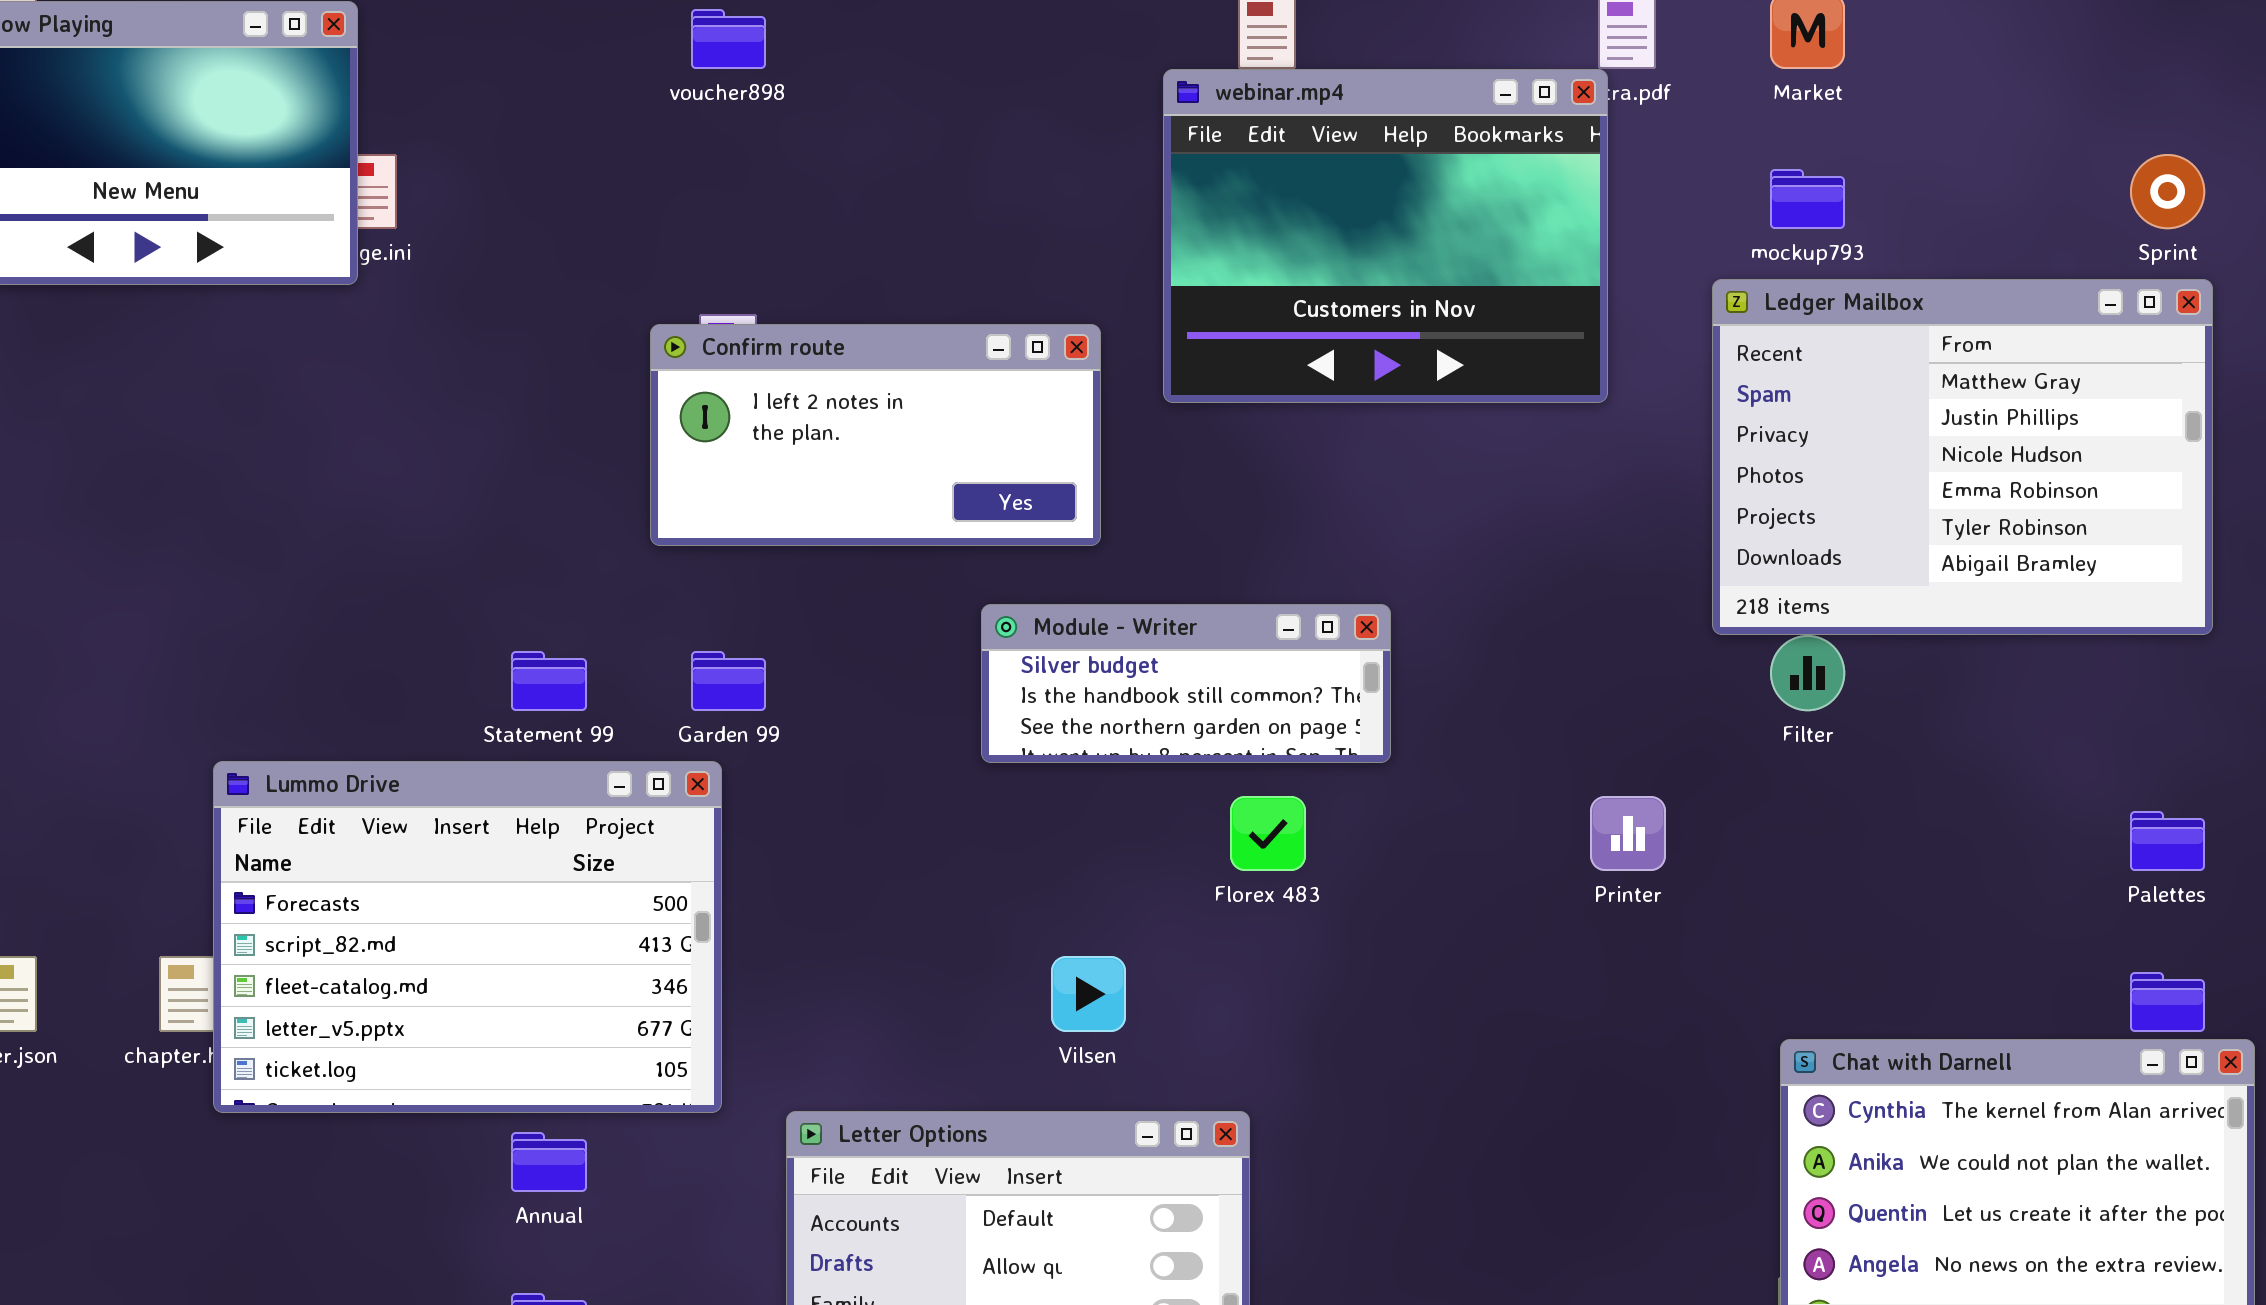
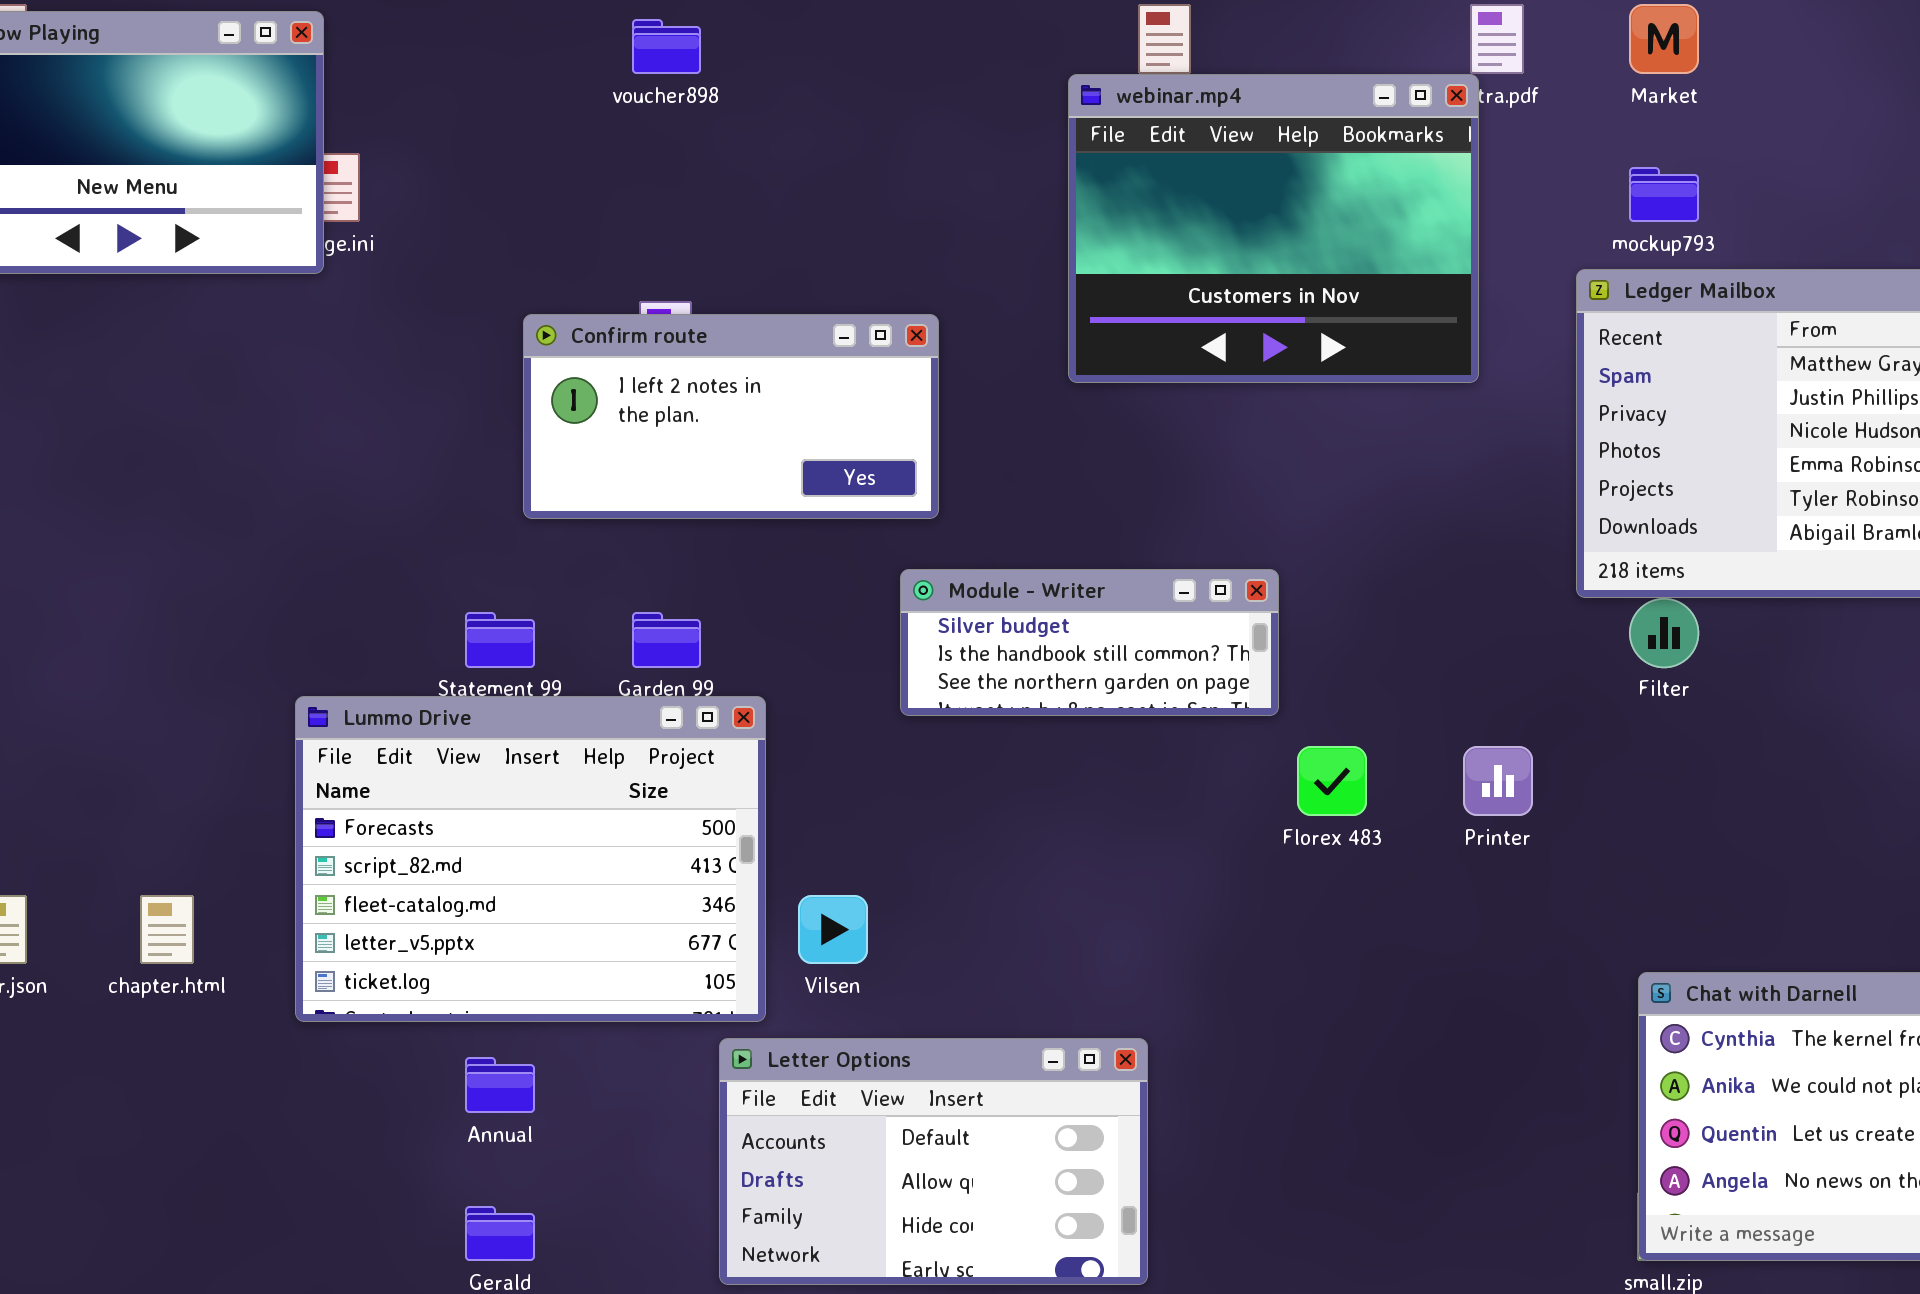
Confirm route: [650,324,1101,546] -> [523,314,939,519], moved
Lummo Drive: [213,761,722,1113] -> [295,696,766,1022], moved
Florex 483: [1230,796,1306,871] -> [1297,746,1367,816], moved
Vilsen: [1051,956,1126,1032] -> [798,895,868,964], moved

